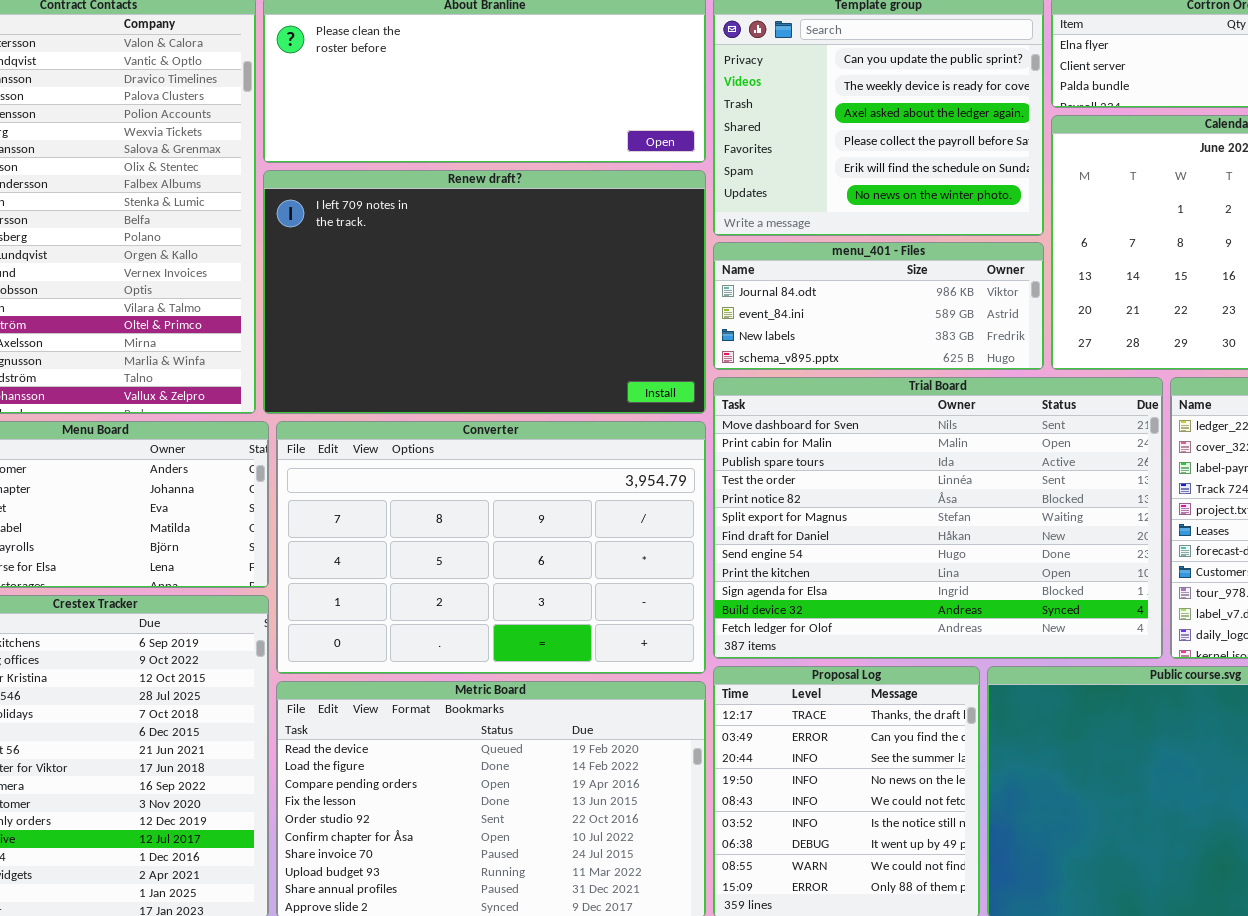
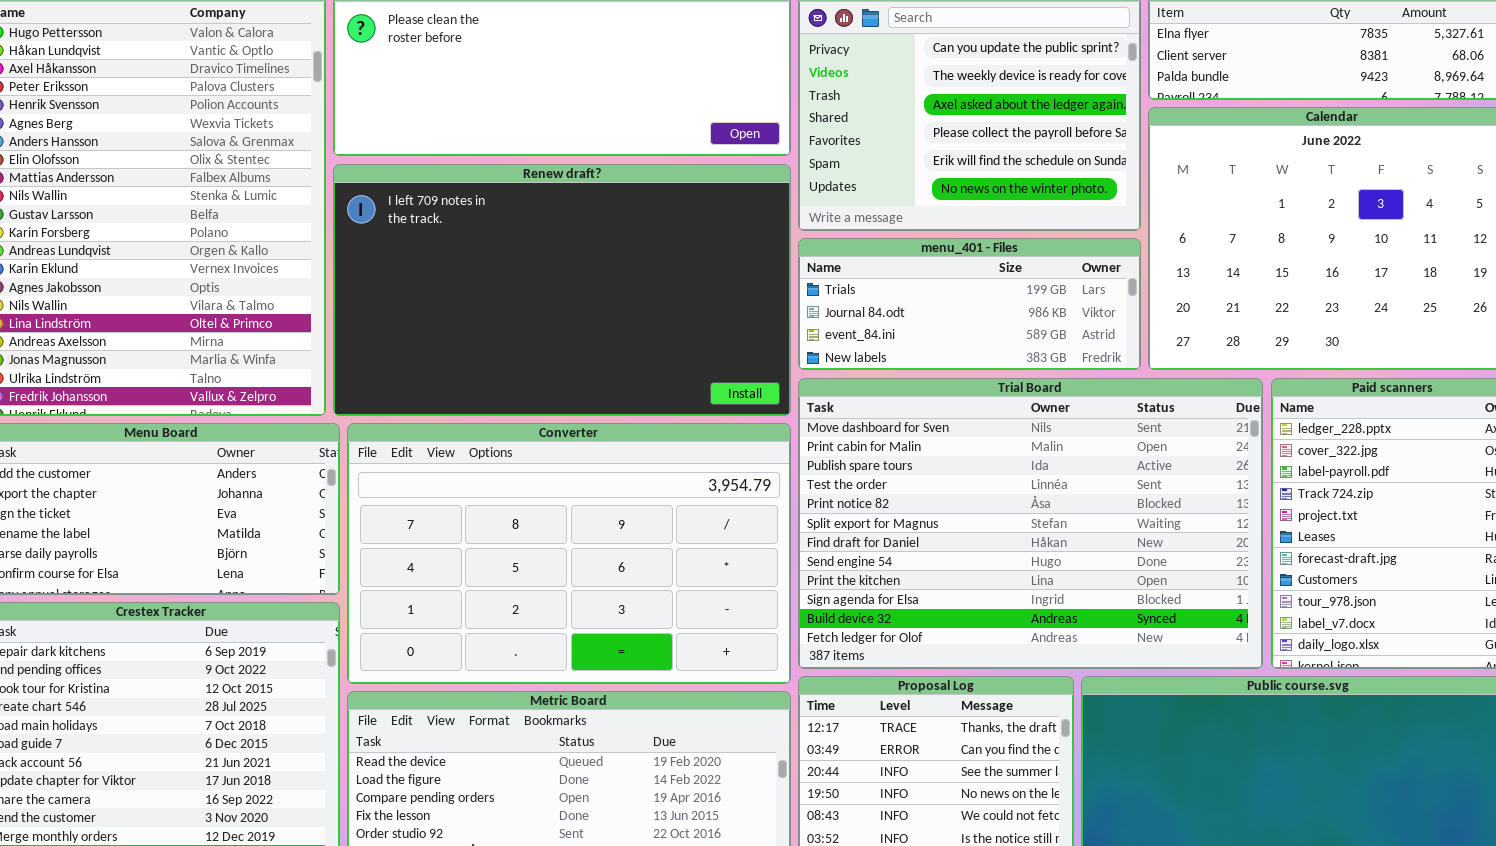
menu_401 - Files: [713,242,1044,370] -> [798,238,1141,370], scrolled up 1 row

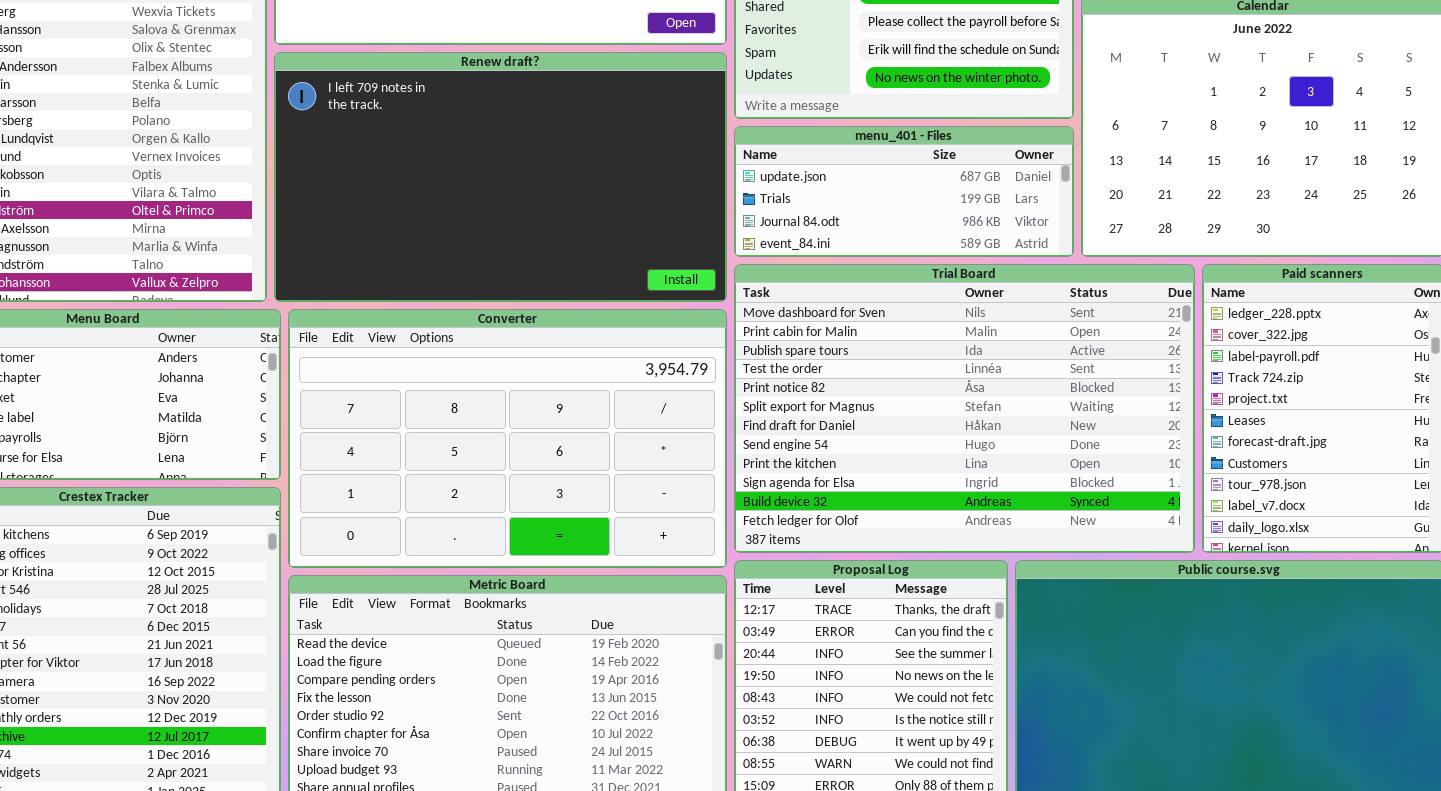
menu_401 - Files: [798,238,1141,370] -> [734,126,1074,257], scrolled up 1 row

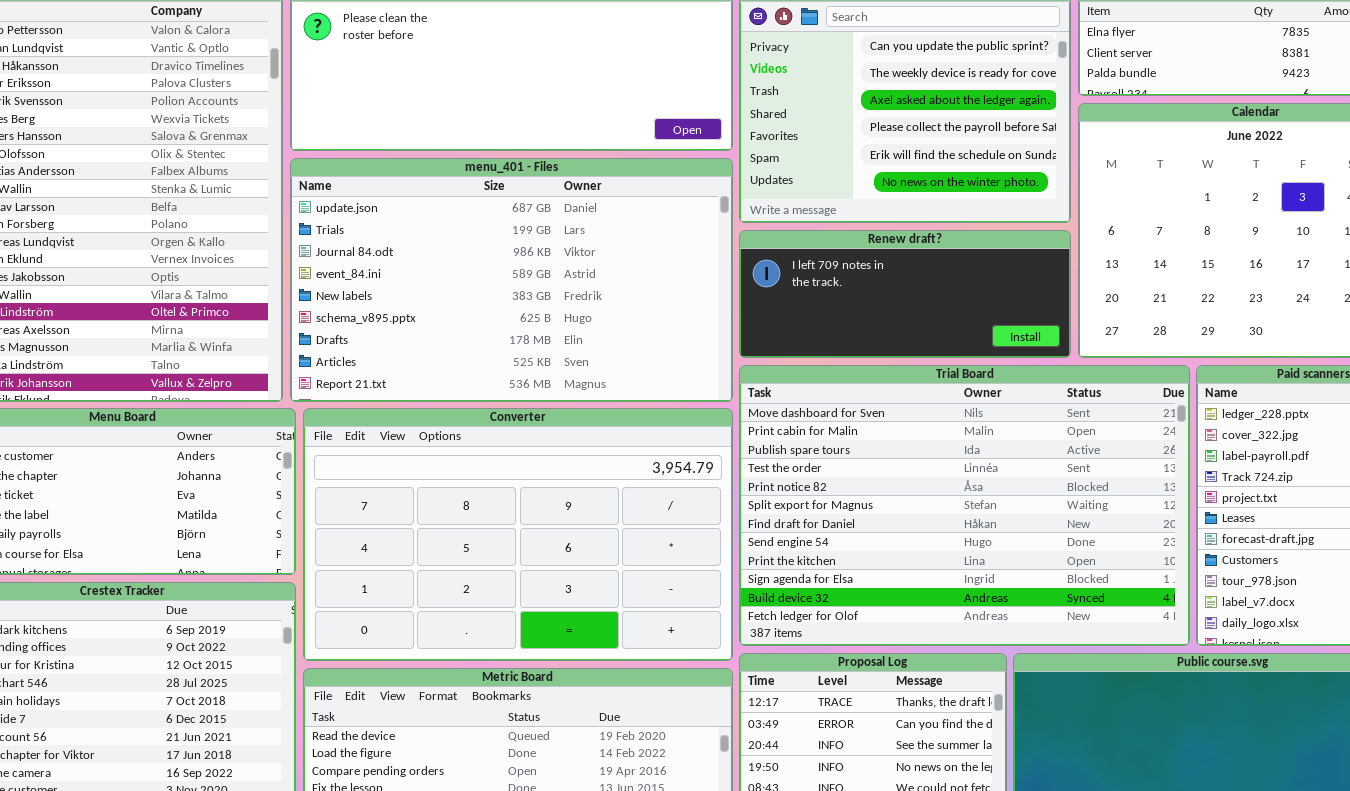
Renew draft?: [274,52,727,302] -> [739,230,1071,358], moved, resized
menu_401 - Files: [734,126,1074,257] -> [290,158,733,402], moved, resized

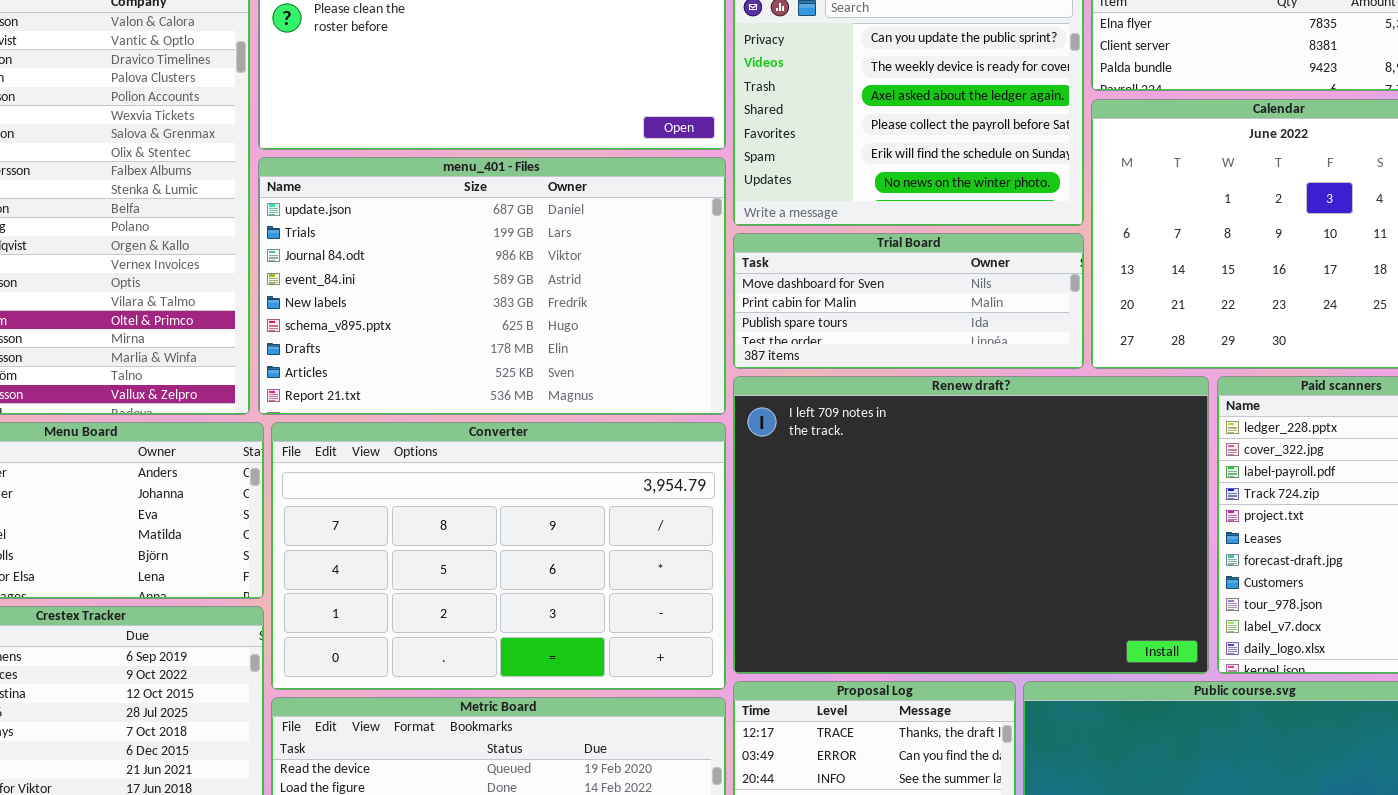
Renew draft?: [739,230,1071,358] -> [733,376,1209,674], moved, resized
Trial Board: [739,365,1190,646] -> [733,233,1084,369], moved, resized

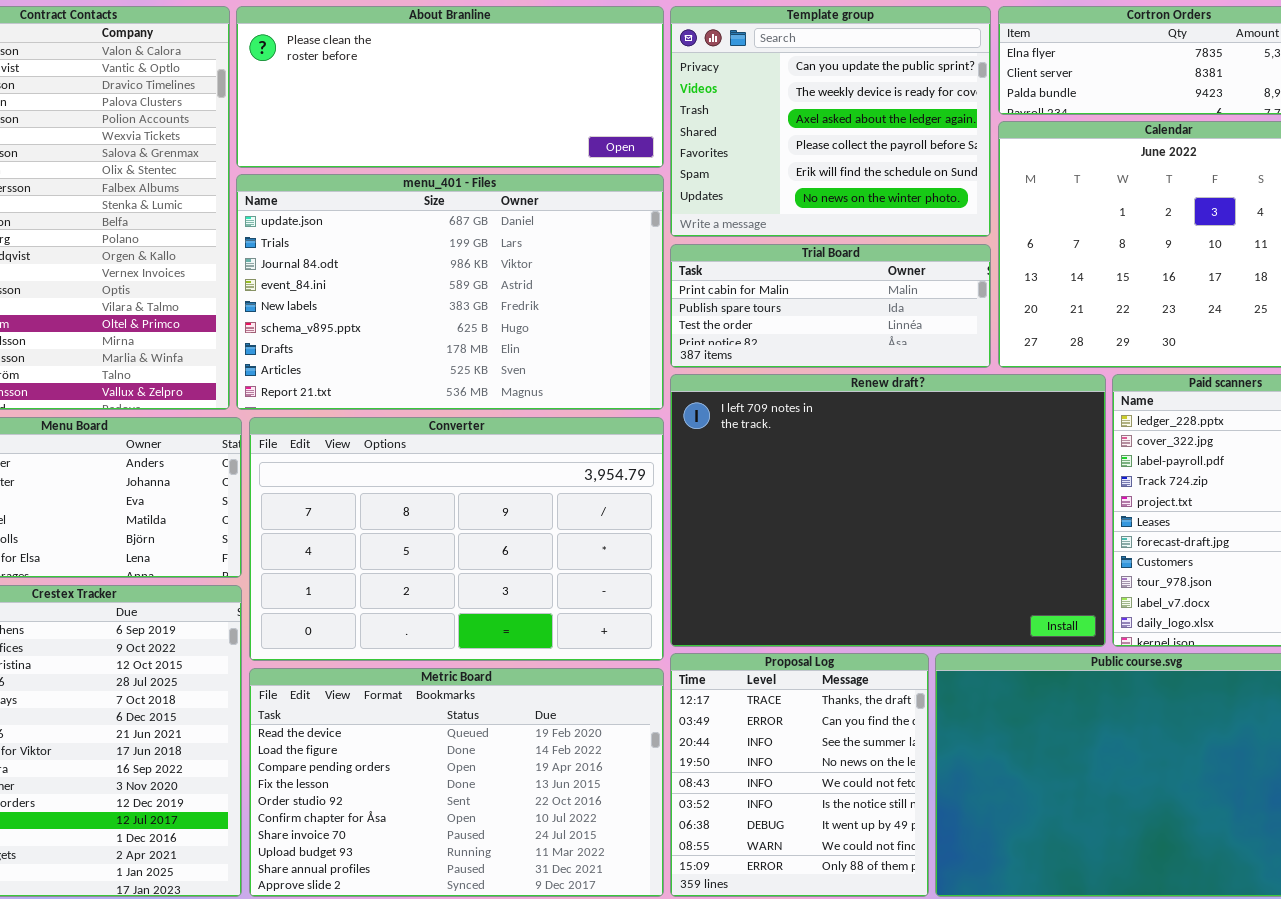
Trial Board: [733,233,1084,369] -> [670,244,991,368], scrolled down 1 row

